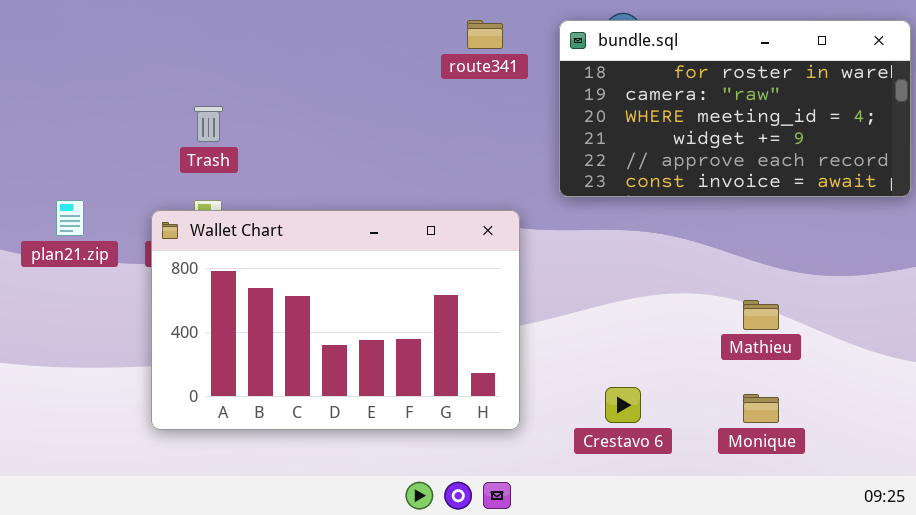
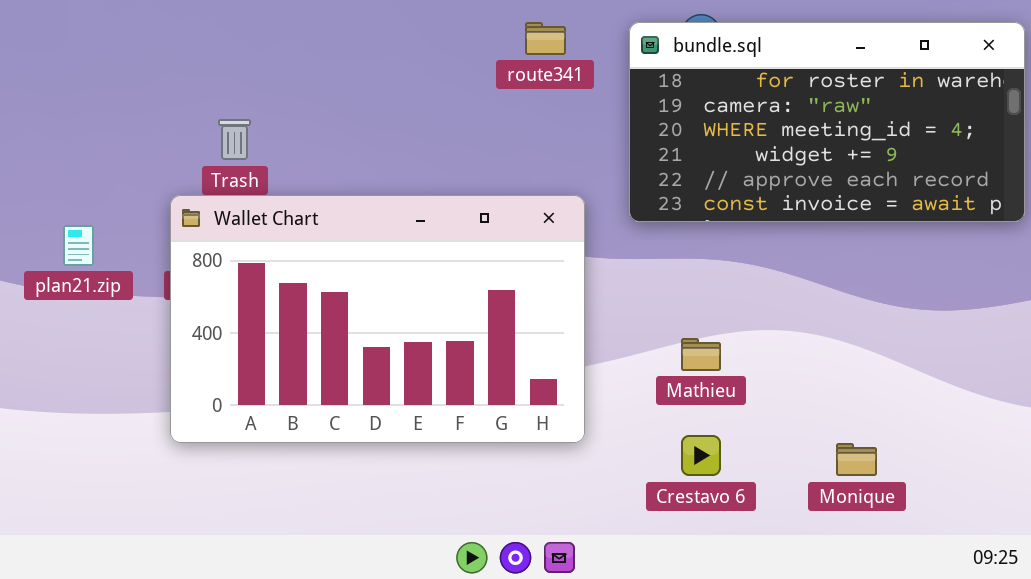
Wallet Chart: [151,210,520,430] -> [170,195,585,443], moved
Mathieu: [743,300,779,330] -> [681,338,721,371], moved

